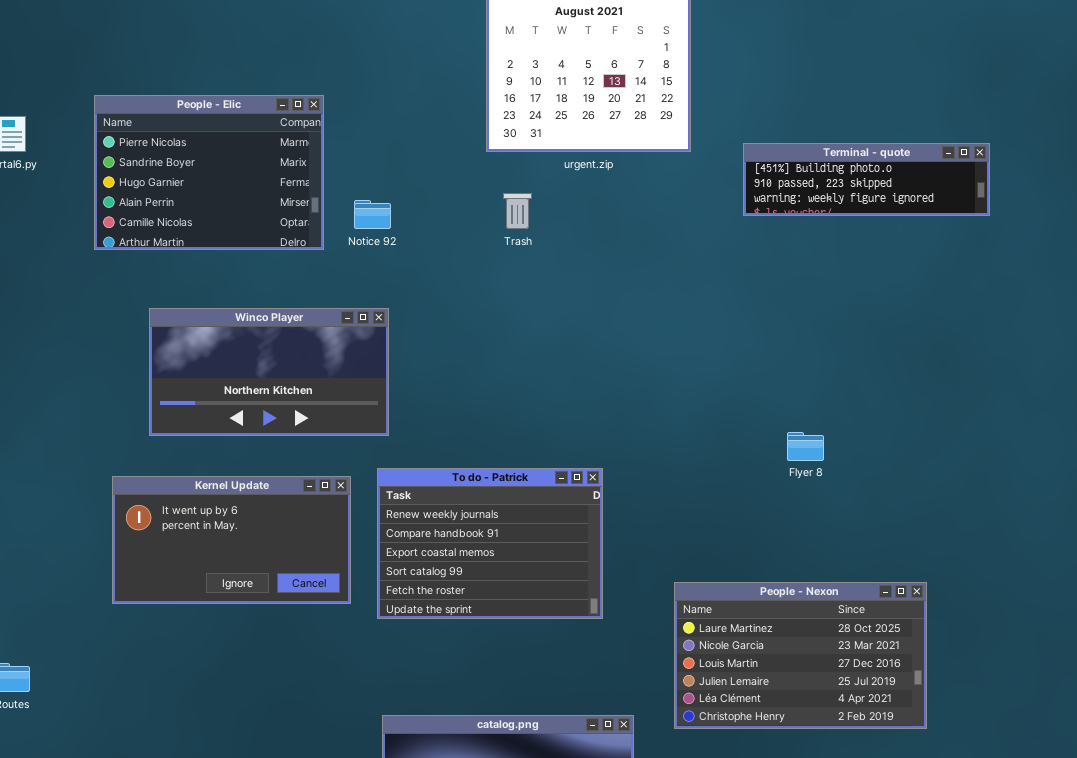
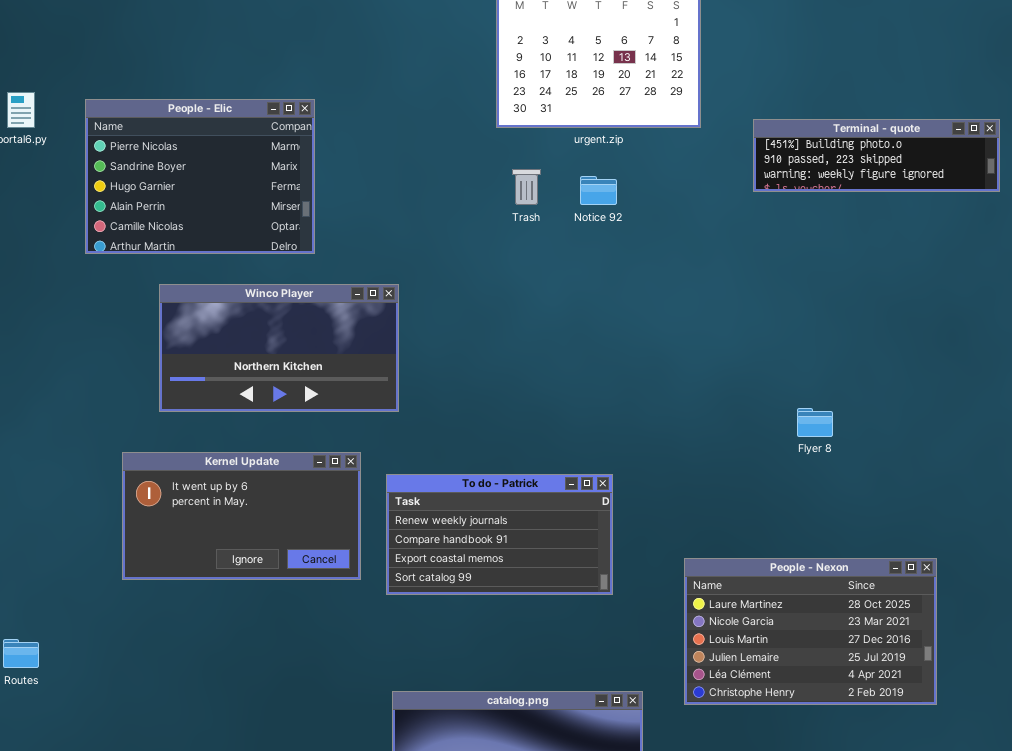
People - Elic: [94,95,324,250] -> [85,99,315,254], moved
Notice 92: [354,200,391,229] -> [580,176,617,205], moved
To do - Patrick: [377,468,603,619] -> [386,474,613,595], resized

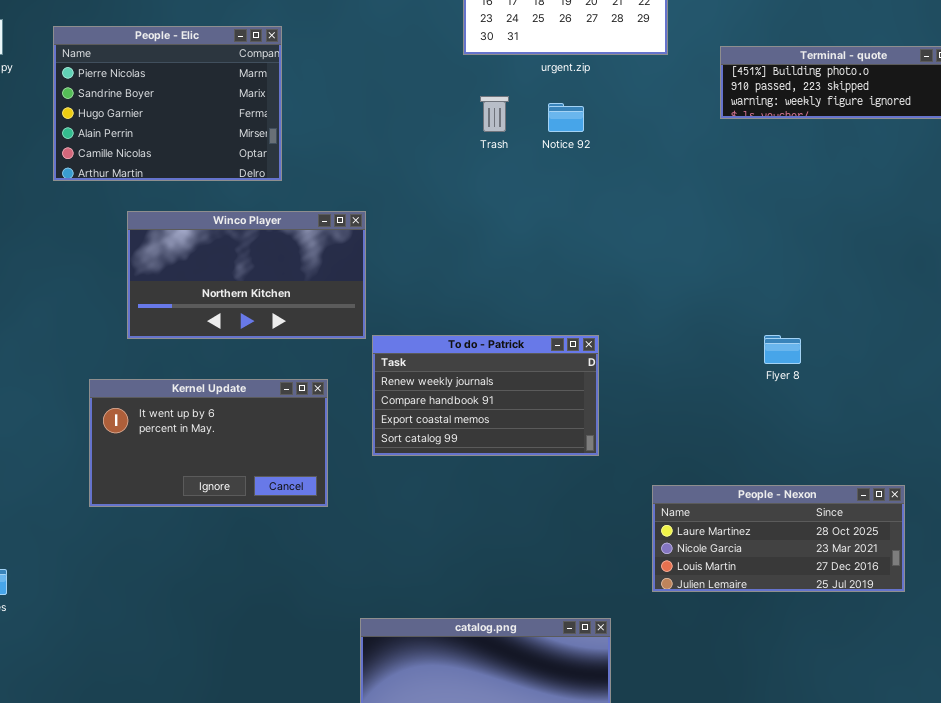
To do - Patrick: [386,474,613,595] -> [372,335,599,456], moved
People - Nexon: [684,558,937,705] -> [652,485,905,592], resized

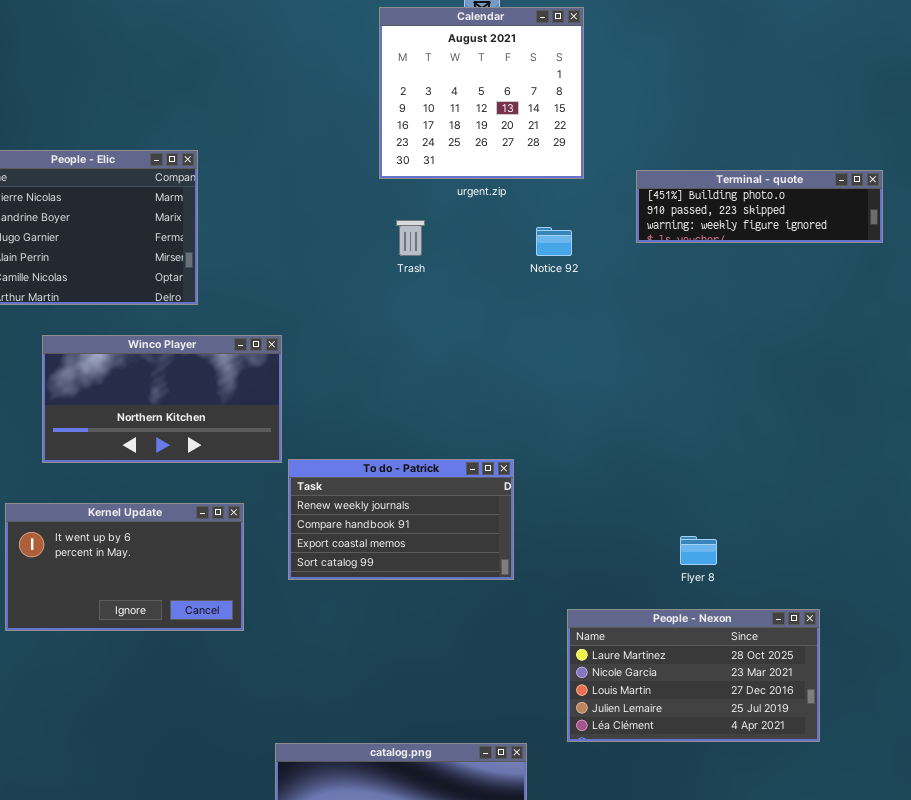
Notice 92: [548,103,584,132] -> [536,227,572,256], moved
Flyer 8: [764,335,801,364] -> [680,536,717,565], moved
People - Nexon: [652,485,905,592] -> [567,609,820,742], resized

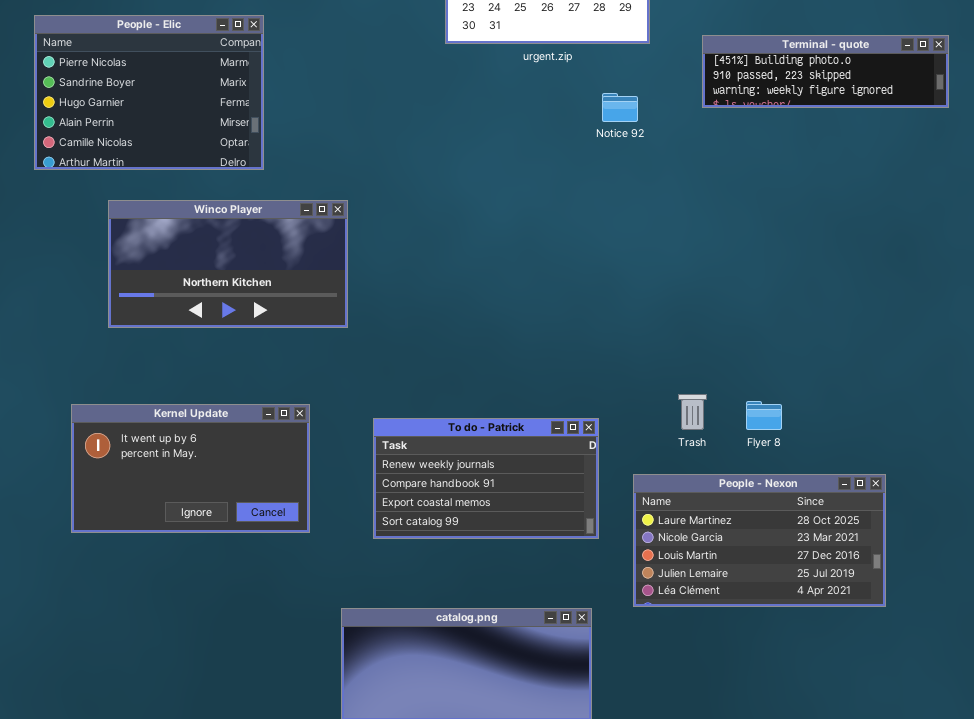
Trash: [396,220,425,256] -> [678,394,707,430], moved
To do - Patrick: [288,459,514,580] -> [373,418,599,539], moved
Kernel Update: [5,503,244,631] -> [71,404,310,533], moved

